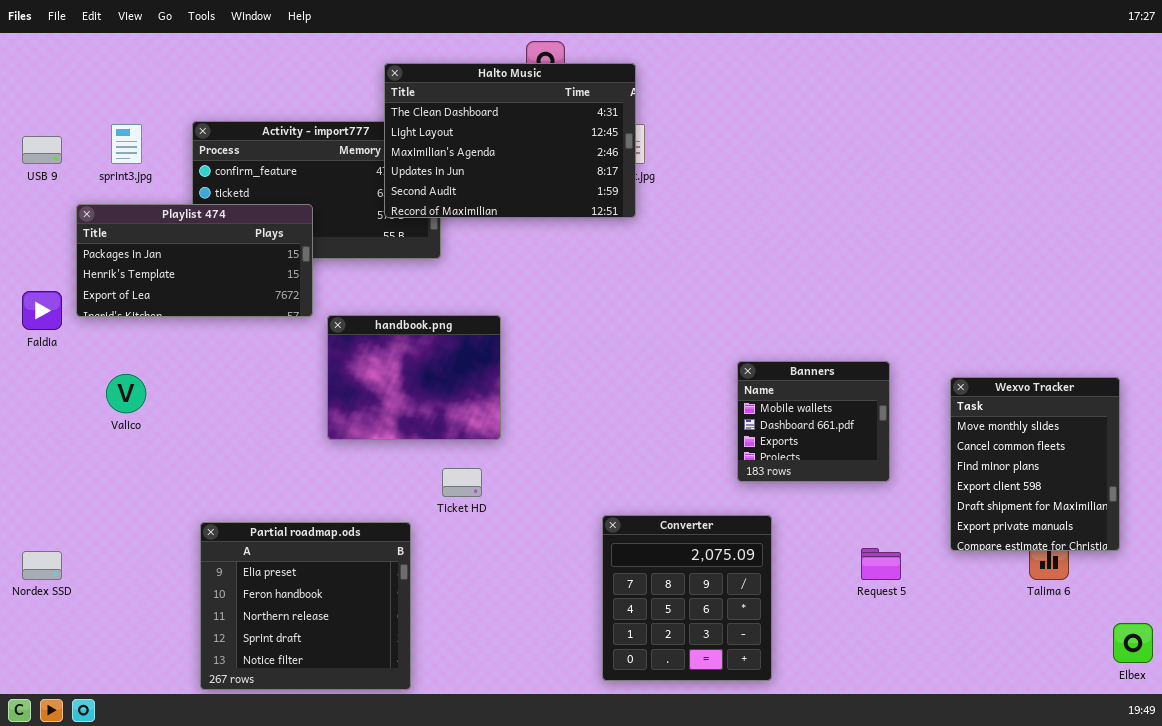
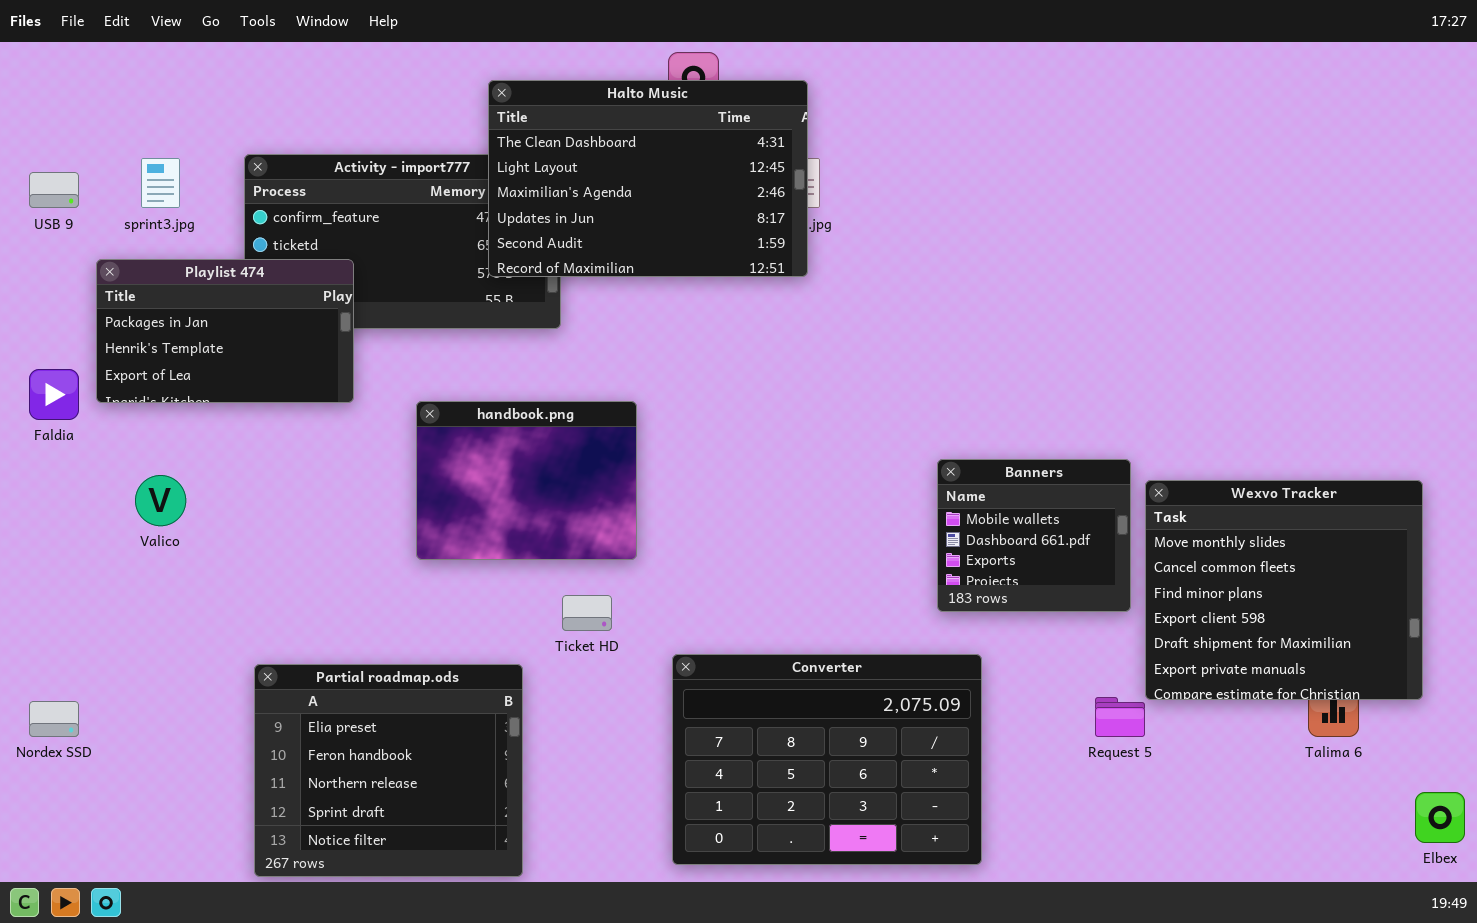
Playlist 474: [76,204,313,317] -> [96,259,354,403], resized
Wexvo Tracker: [950,377,1120,551] -> [1145,480,1423,700], resized
Converter: [602,515,772,681] -> [672,654,982,865], resized

